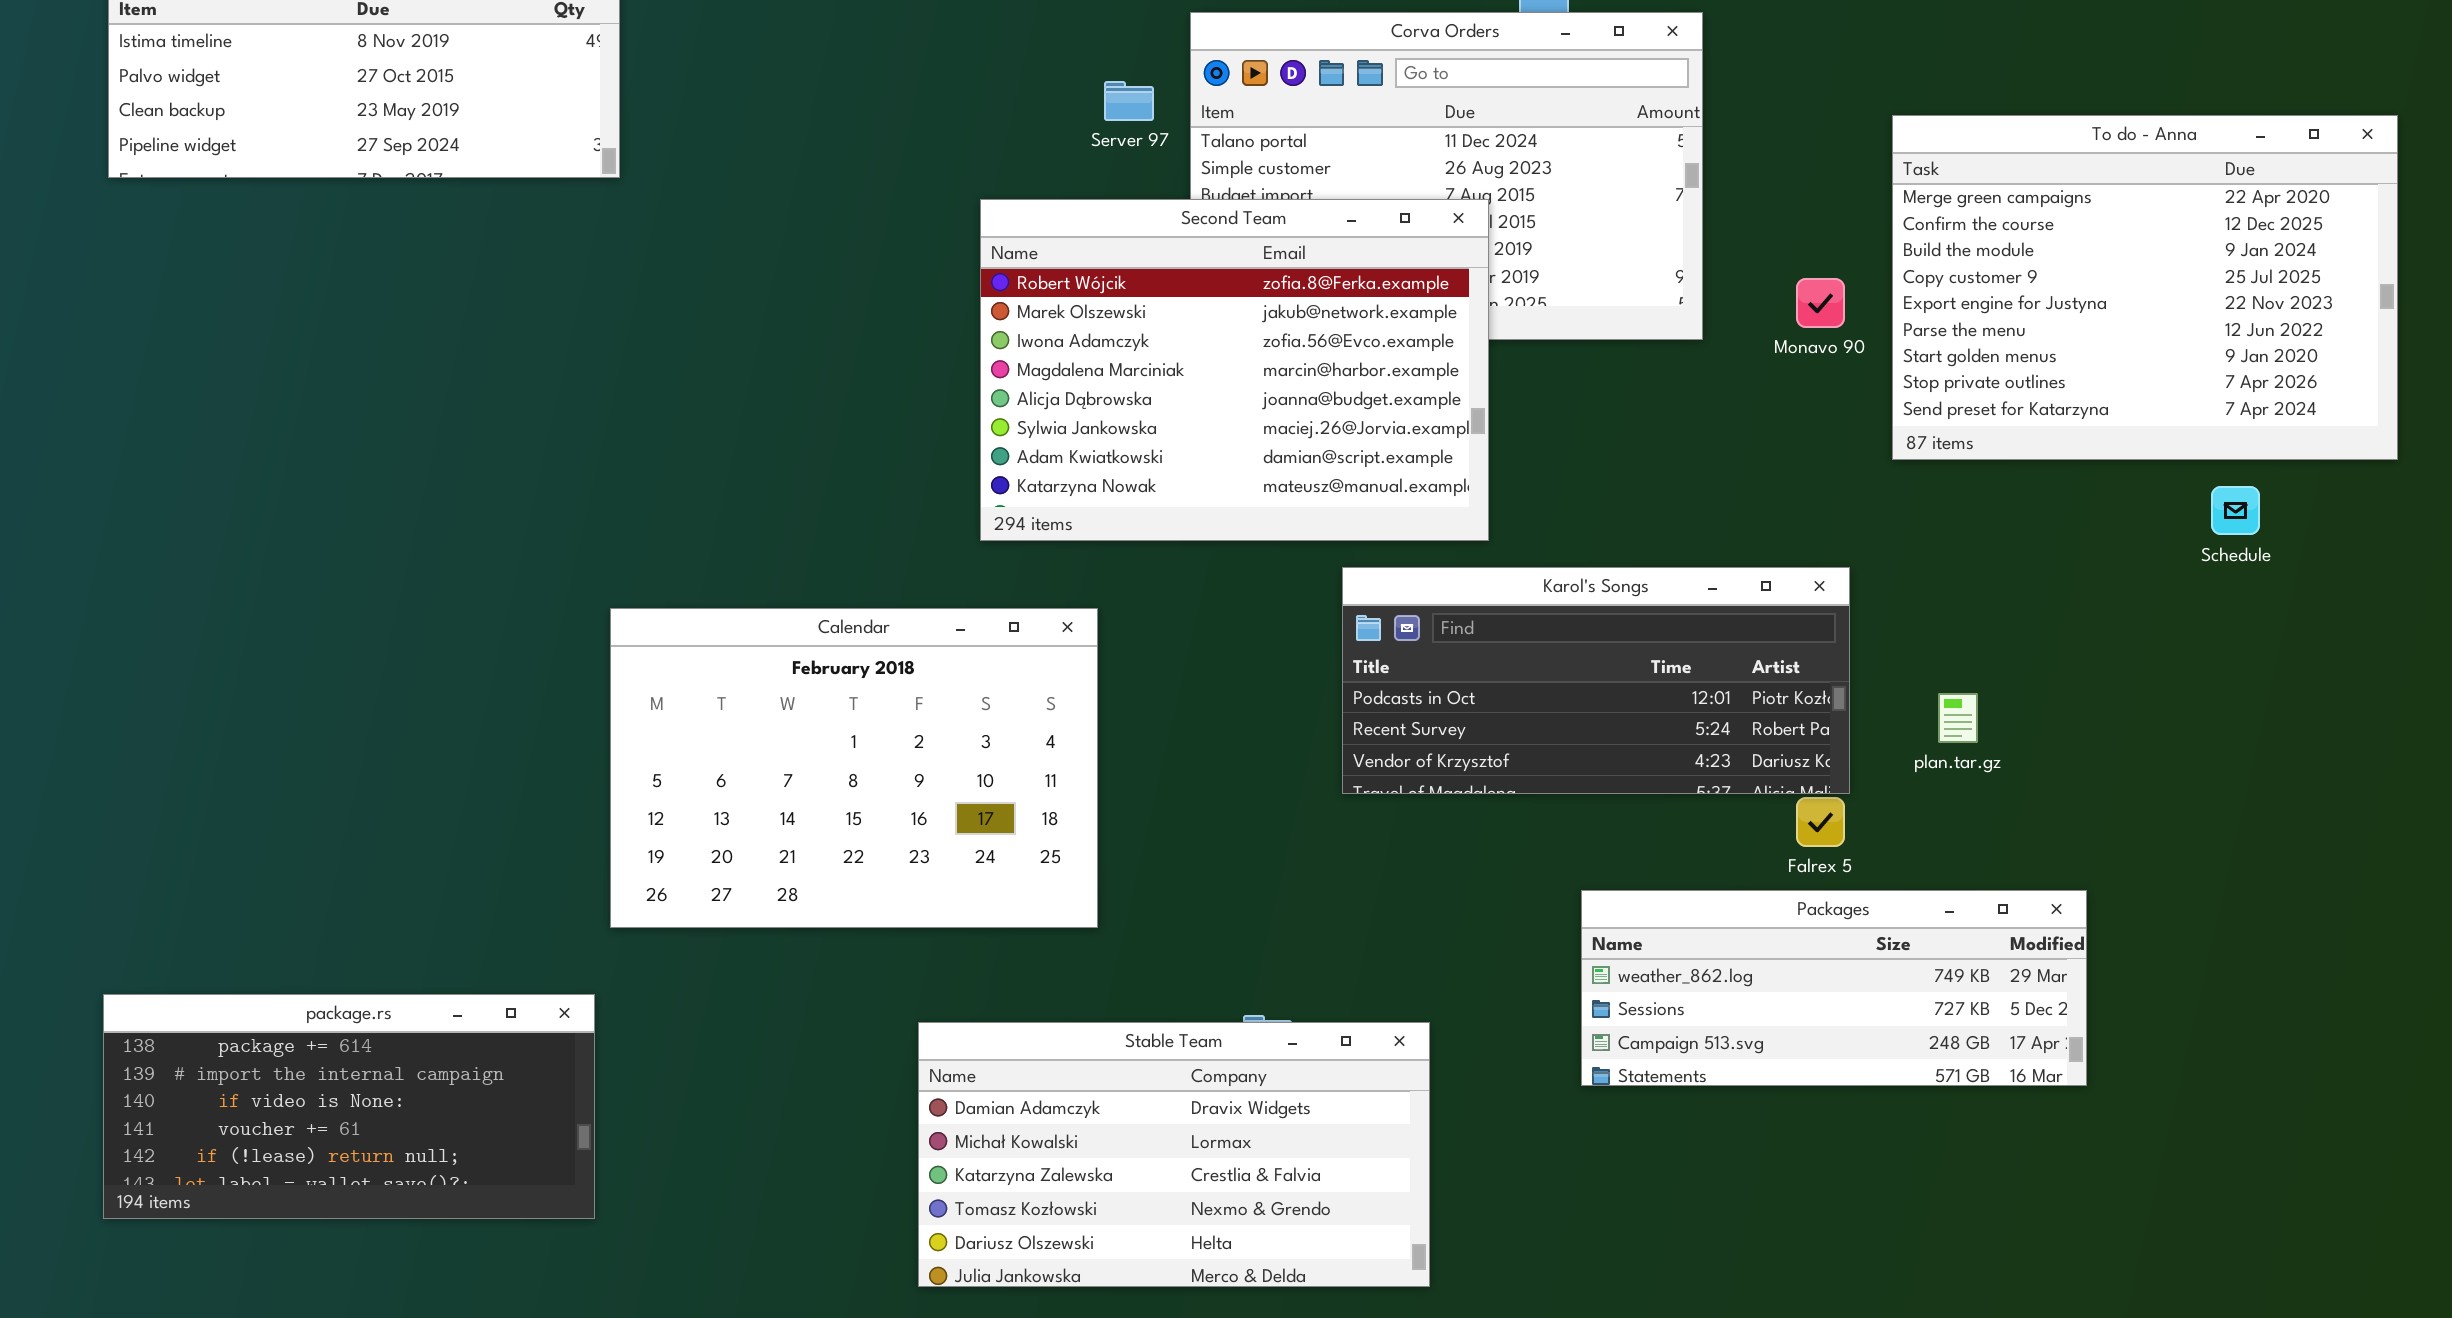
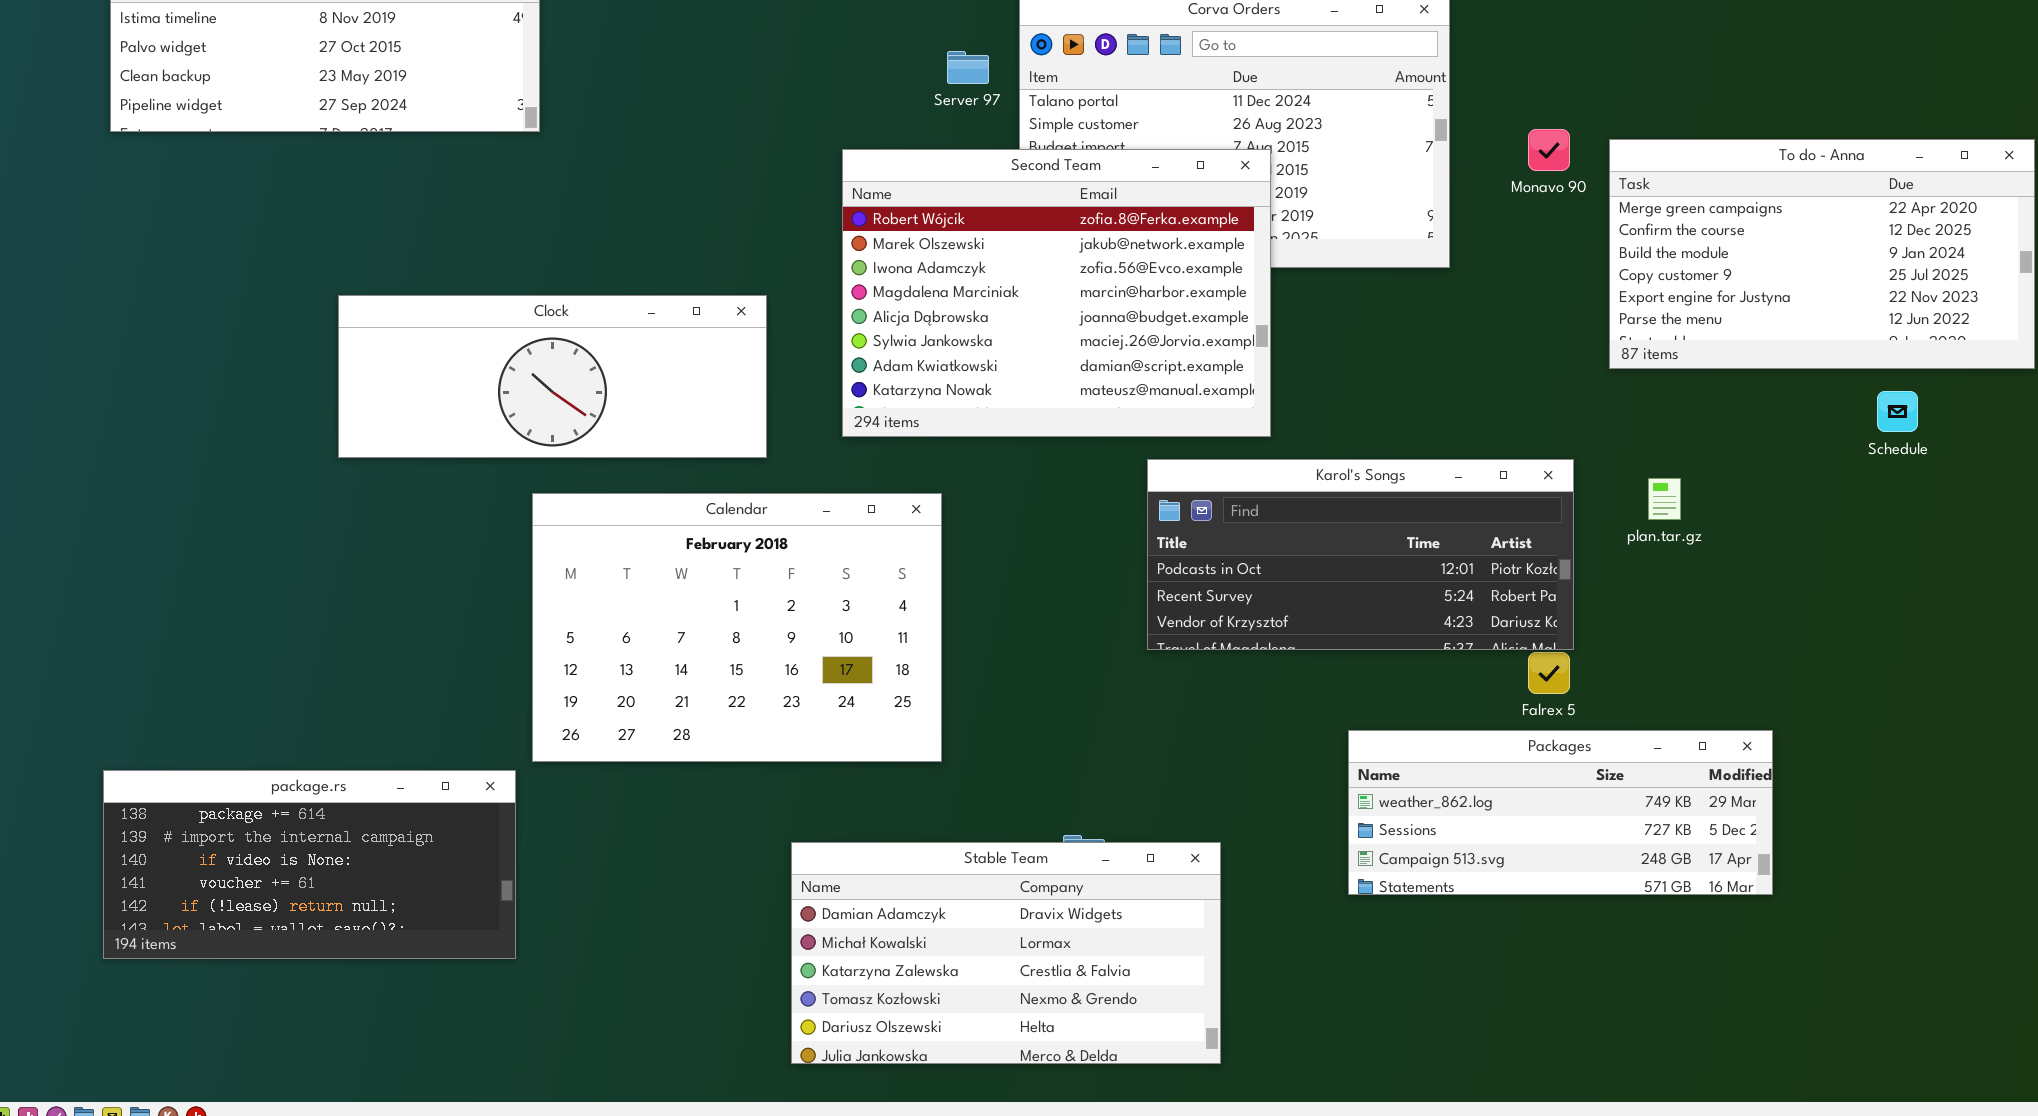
To do - Anna: [1892,115,2398,460] -> [1609,139,2035,369], resized
Monavo 90: [1796,278,1845,328] -> [1528,129,1570,171], moved
Clock: none -> [338,295,767,458], opened
plan.tar.gz: [1938,693,1978,743] -> [1648,478,1681,520], moved
package.rs: [103,994,595,1219] -> [103,770,516,959], moved

